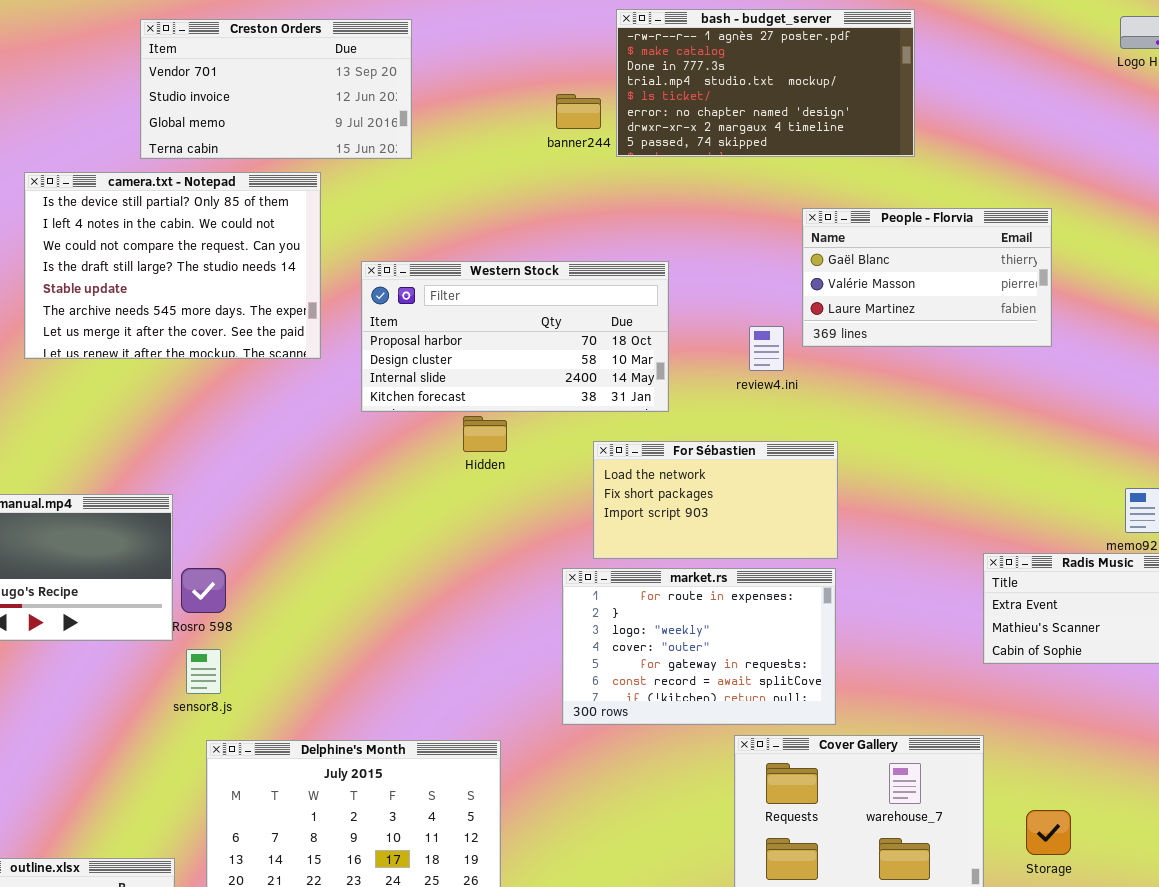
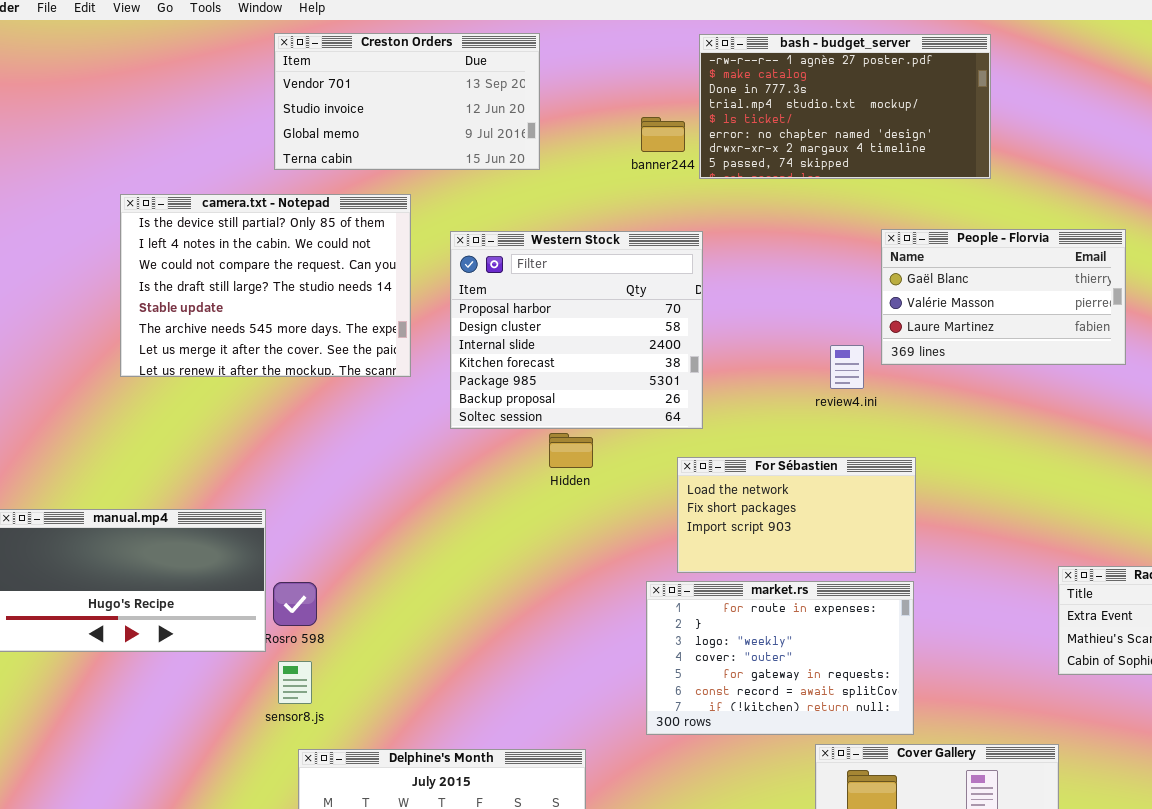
Creston Orders: [140,19,412,159] -> [274,33,540,170], moved
Western Stock: [361,261,669,412] -> [450,231,703,429], resized

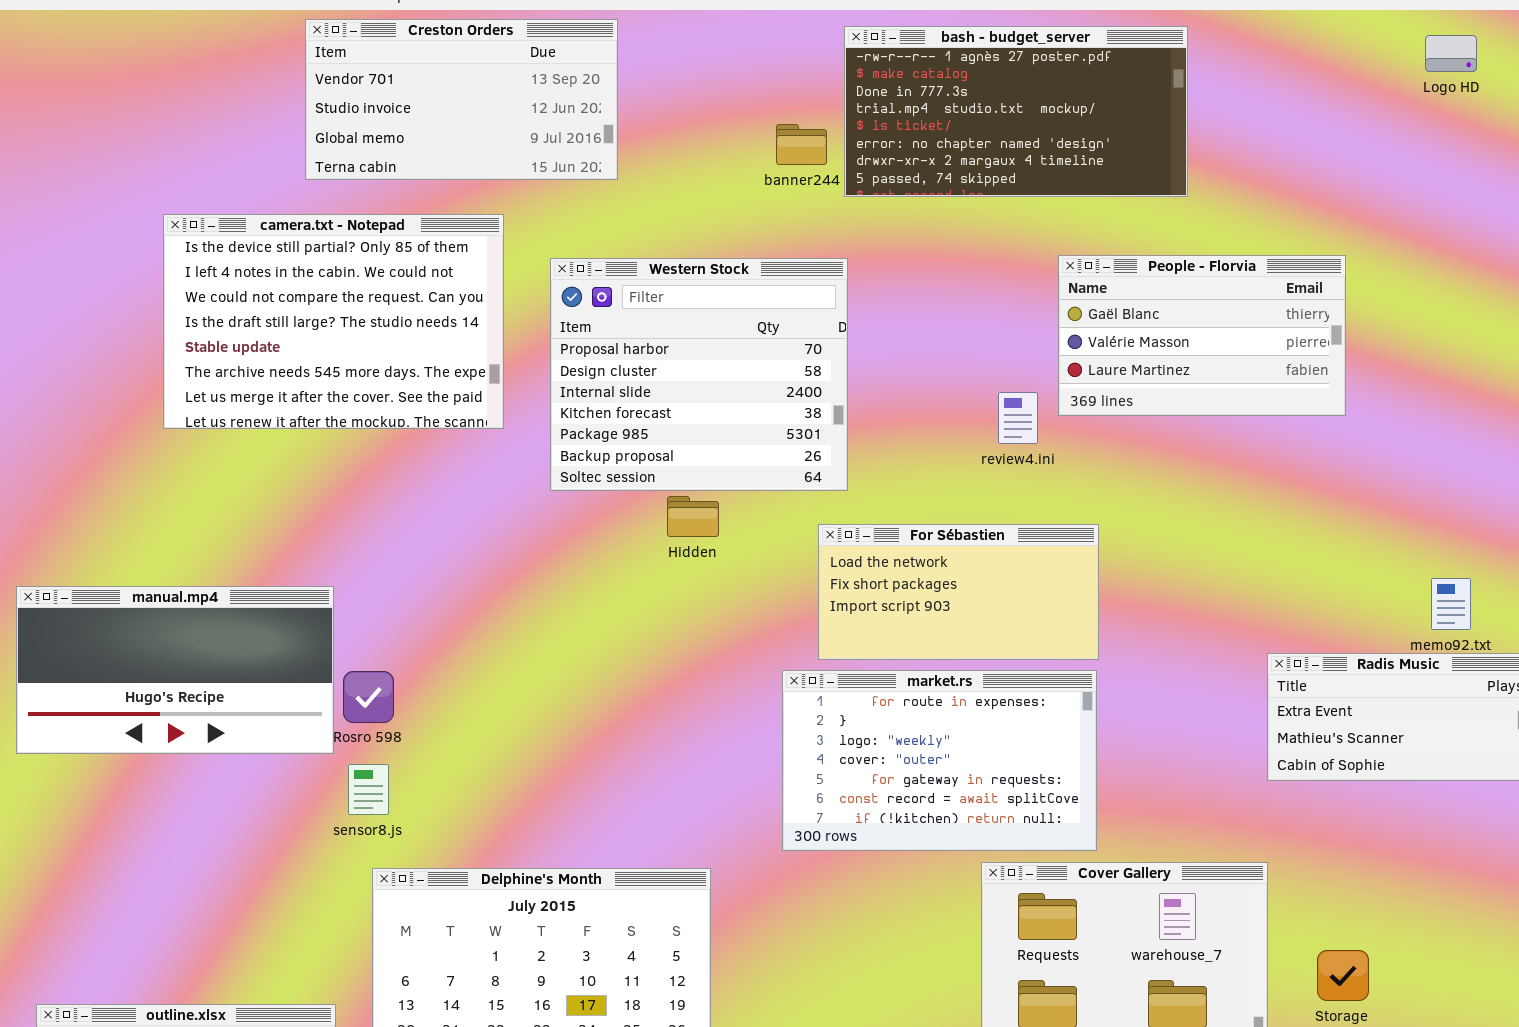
Creston Orders: [274,33,540,170] -> [305,19,618,180], moved

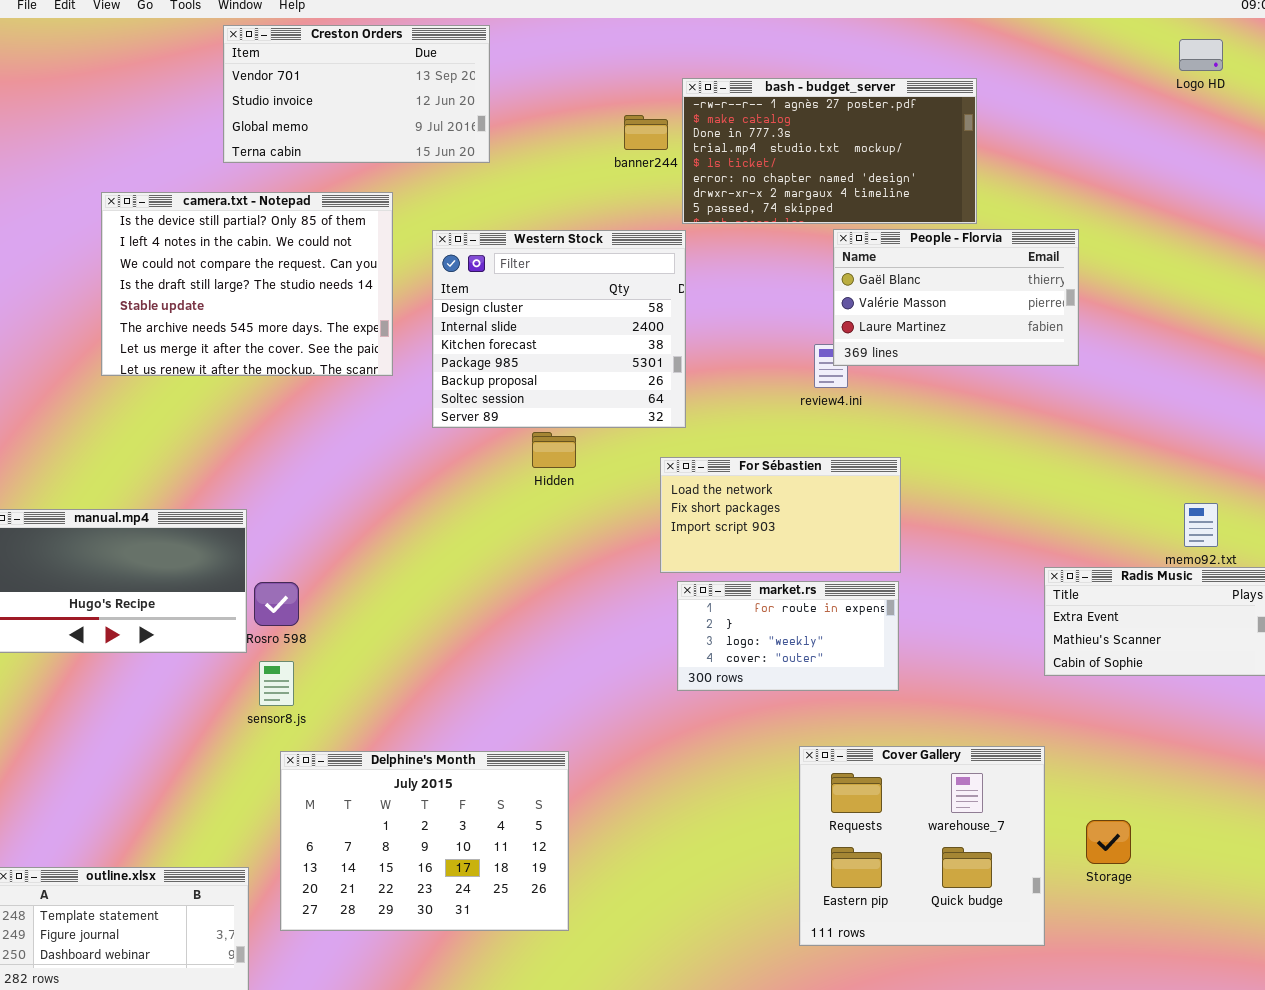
bash - budget_server: [844,26,1188,197] -> [682,78,977,224], moved
People - Florvia: [1058,255,1346,416] -> [833,229,1079,366], moved
Western Stock: [550,258,848,491] -> [432,230,686,428], scrolled down 1 row
market.rs: [782,670,1097,851] -> [677,581,899,691], resized

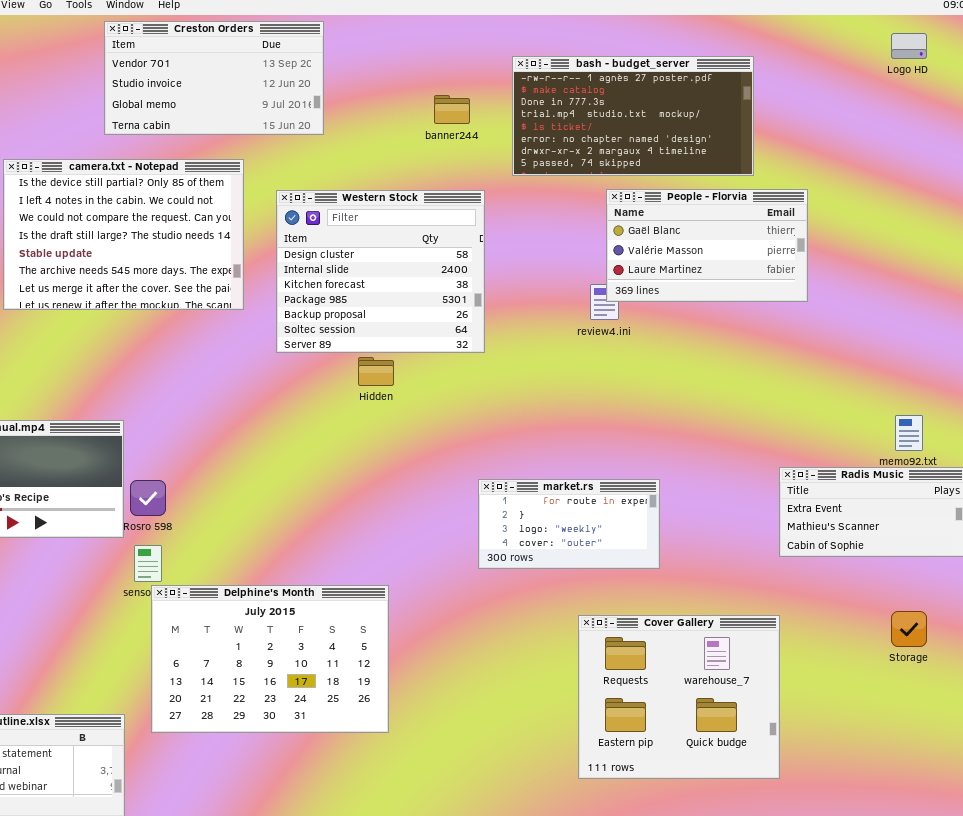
bash - budget_server: [682,78,977,224] -> [512,56,754,176], moved
For Sébastien: [660,457,901,573] -> none, closed
Delphine's Month: [280,751,569,931] -> [151,585,389,733], moved
Storage: [1086,820,1131,864] -> [891,611,927,647], moved

